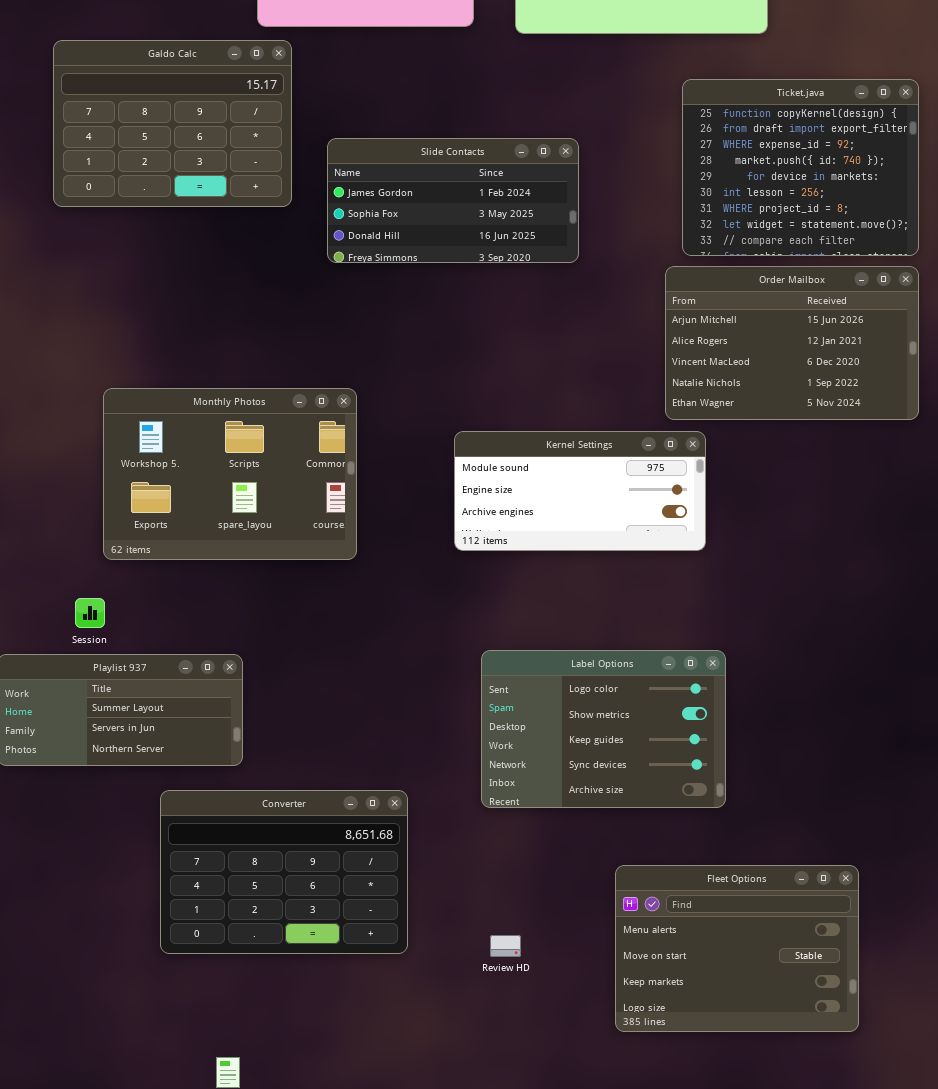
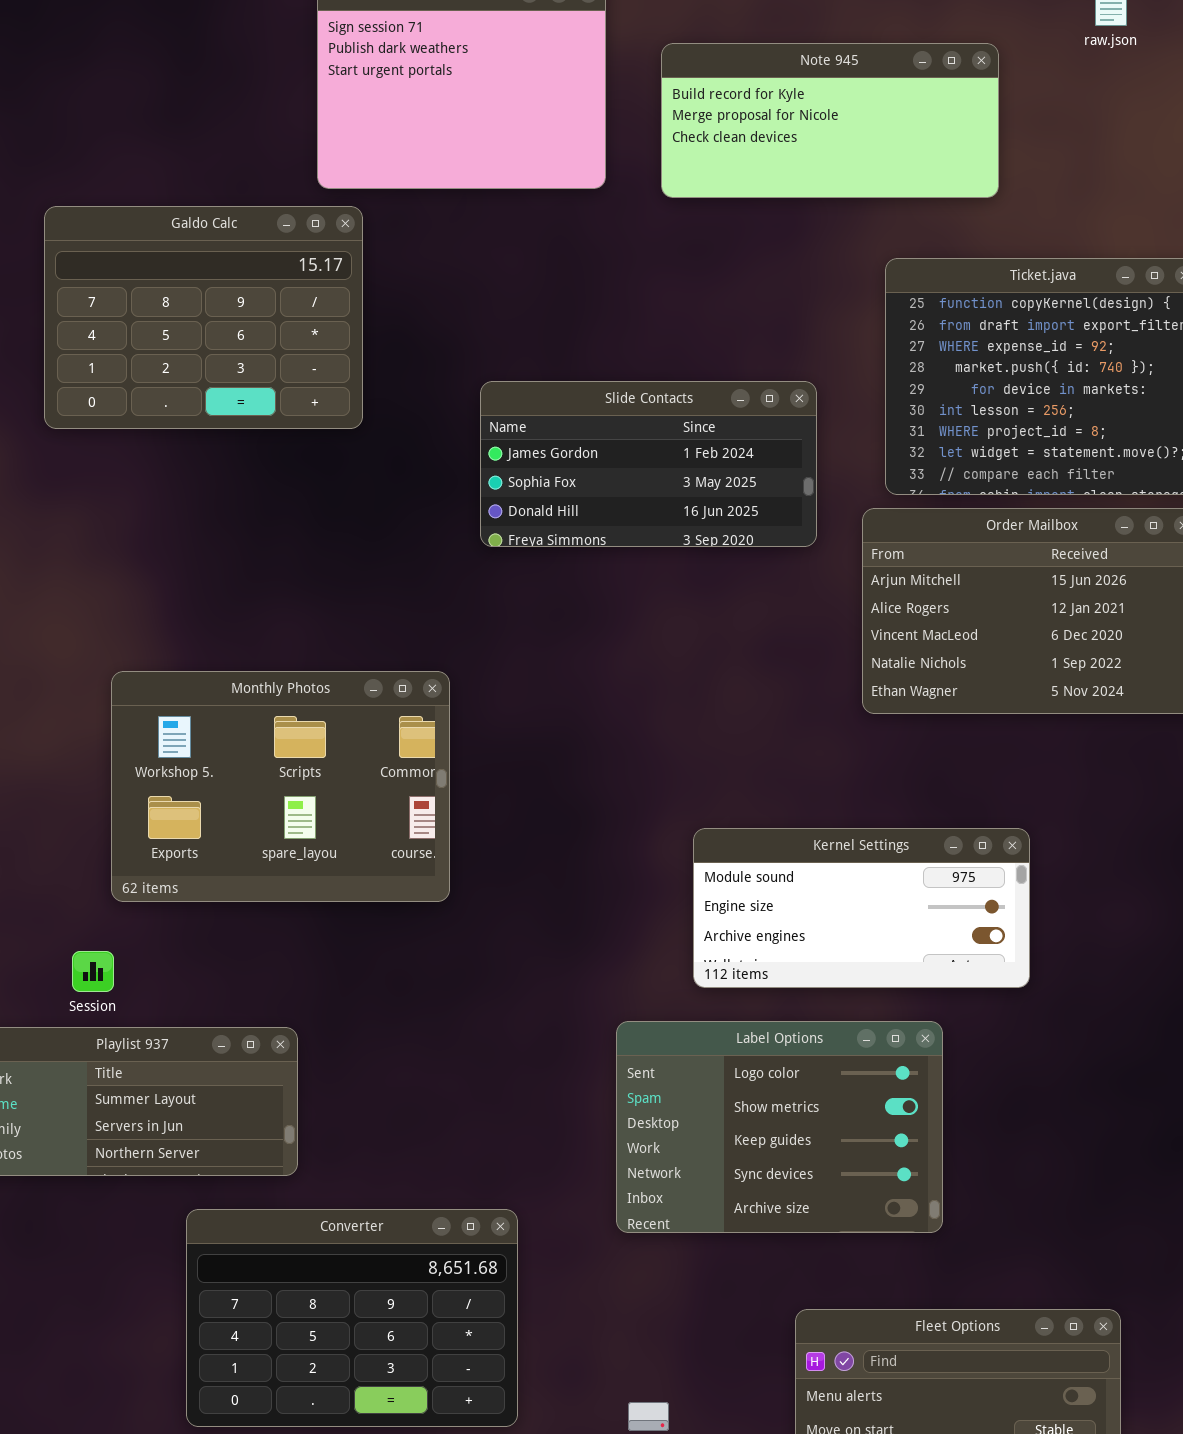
Slide Contacts: [327,138,579,263] -> [480,381,817,547], moved
Kernel Settings: [454,431,706,551] -> [693,828,1030,988], moved

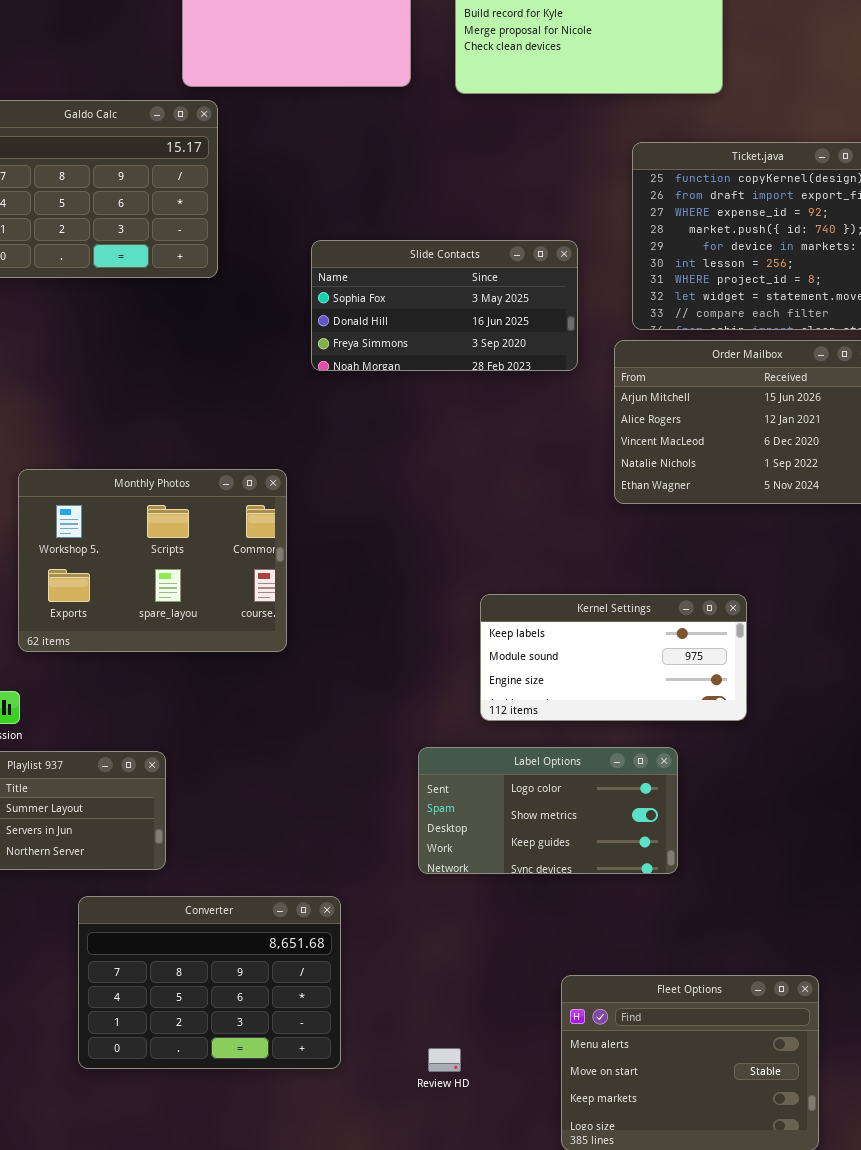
Slide Contacts: [480,381,817,547] -> [311,240,578,371], scrolled down 1 row
Kernel Settings: [693,828,1030,988] -> [480,594,747,721], scrolled up 1 row
Label Options: [616,1021,943,1233] -> [418,747,678,874], resized

